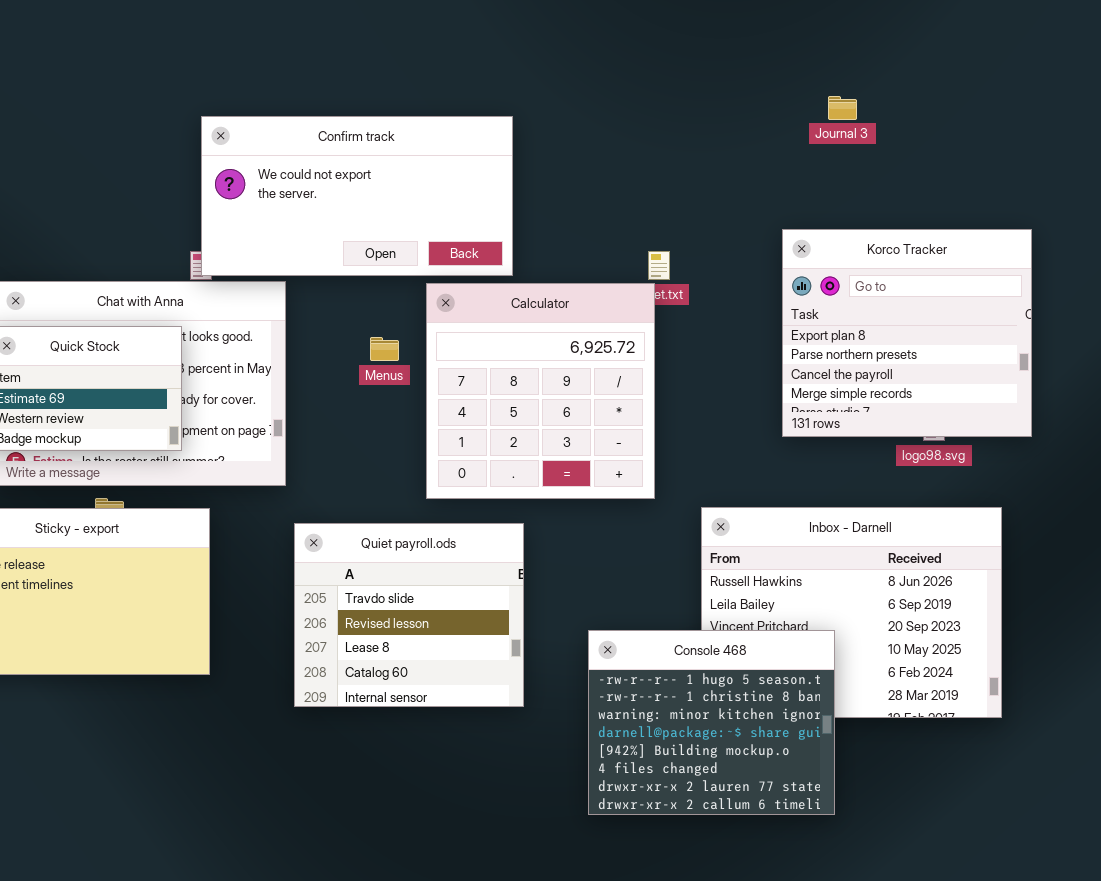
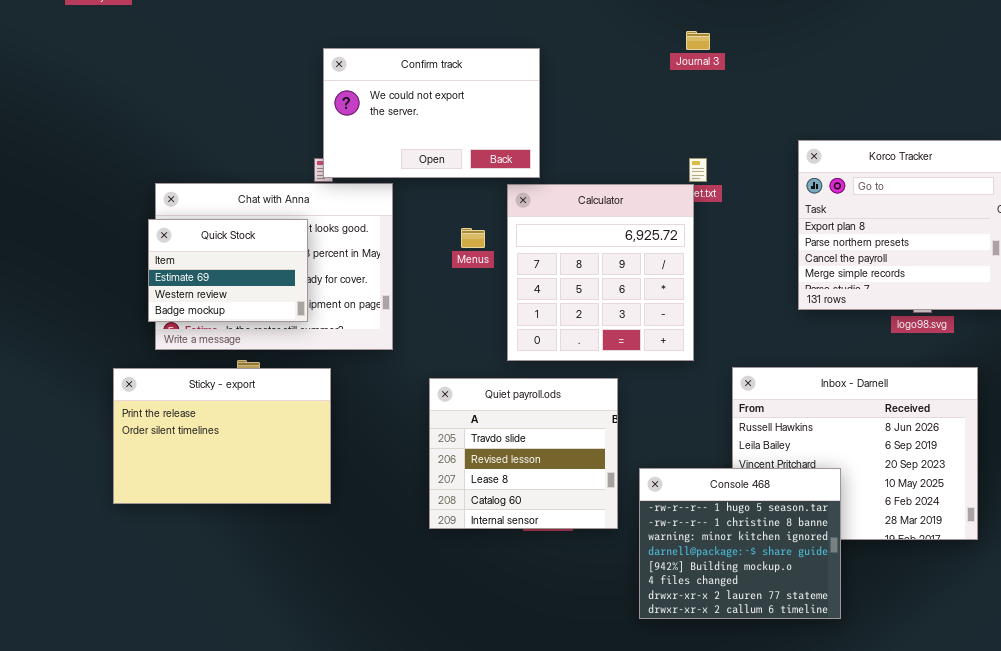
Journal 3: [828,96,857,120] -> [686,31,710,50], moved
Confirm track: [201,116,513,276] -> [323,48,540,178], resized
Quiet payroll.ods: [294,523,524,707] -> [429,378,618,529], moved

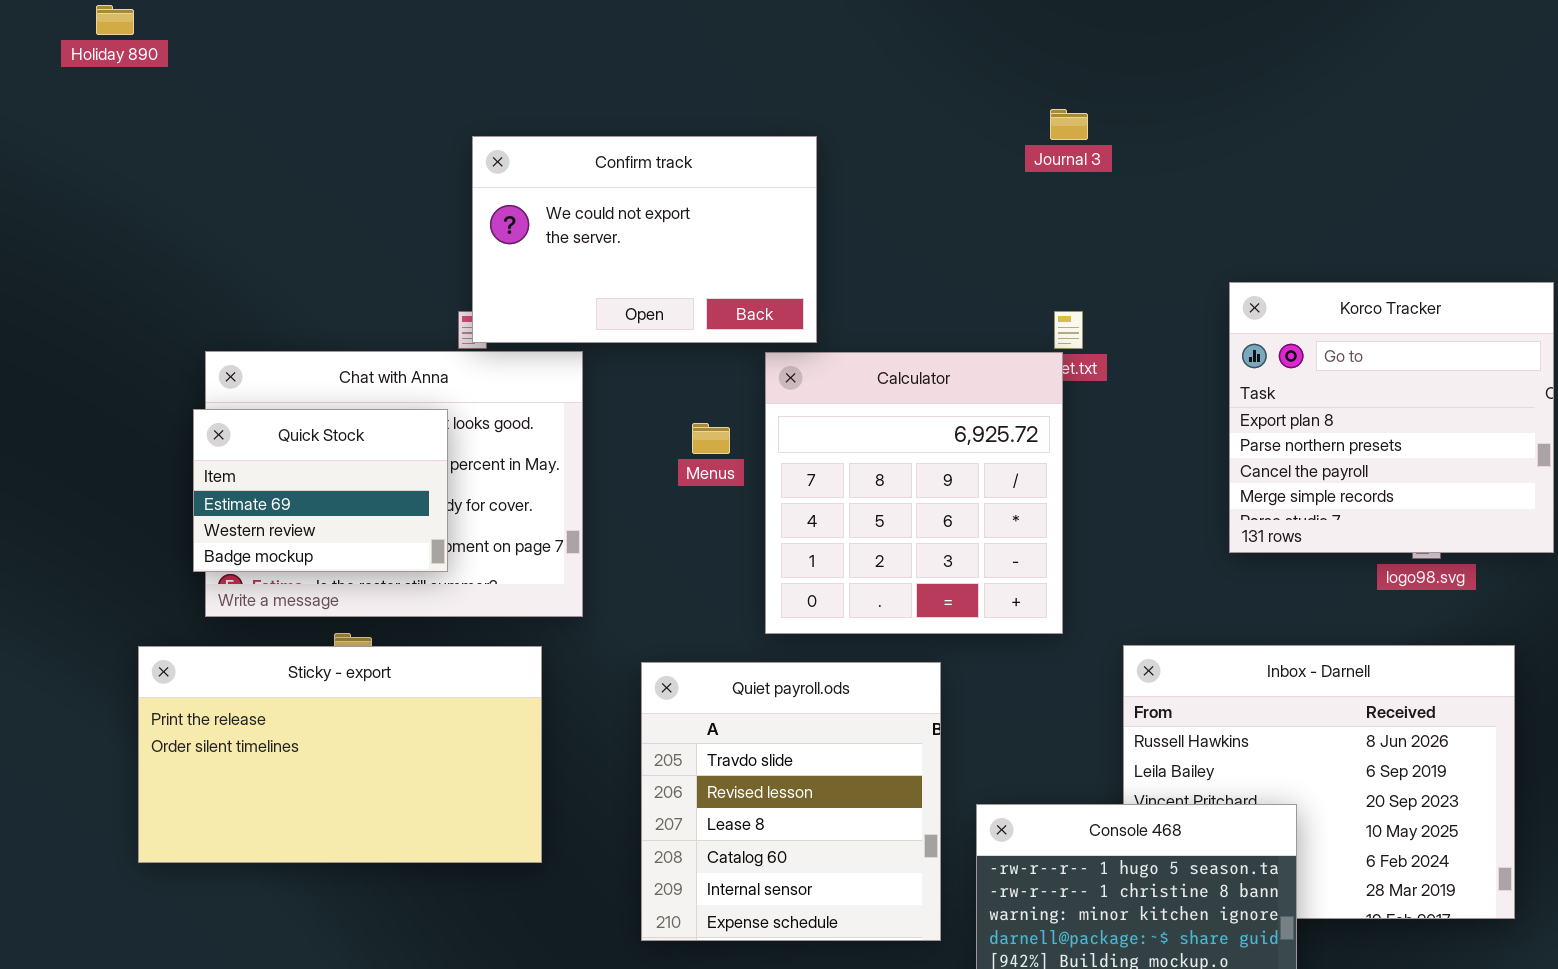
Sticky - export: [113,368,331,504] -> [138,646,542,863], resized
Quiet payroll.ods: [429,378,618,529] -> [641,662,941,941], resized

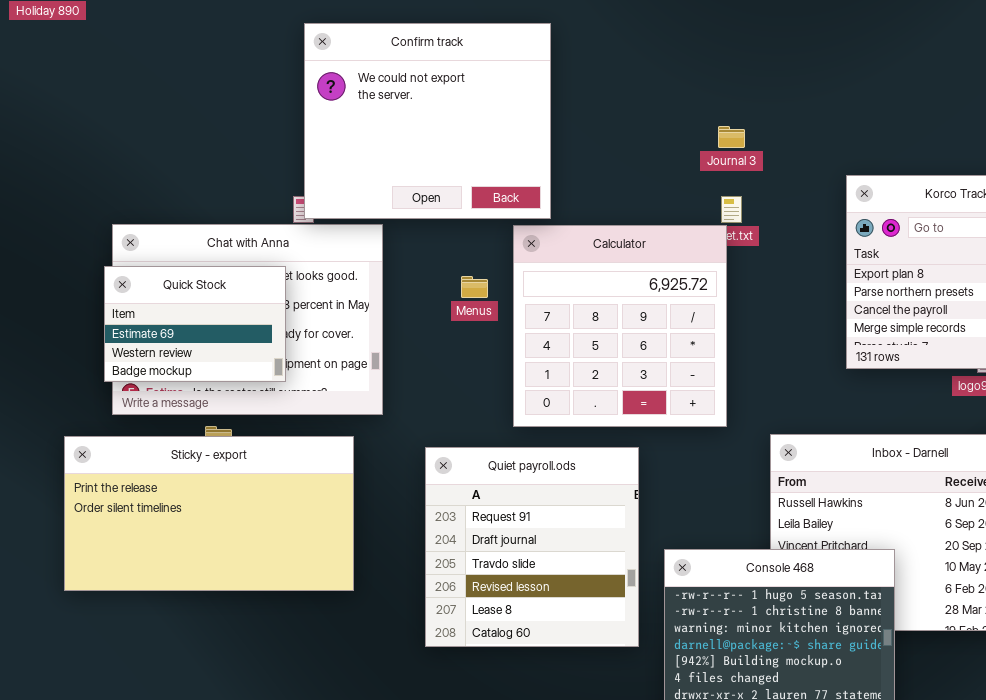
Journal 3: [1050,109,1088,140] -> [718,126,745,148], moved
Confirm track: [472,136,817,343] -> [304,23,551,219], resized
Quiet payroll.ods: [641,662,941,941] -> [425,447,639,647], scrolled up 2 rows

